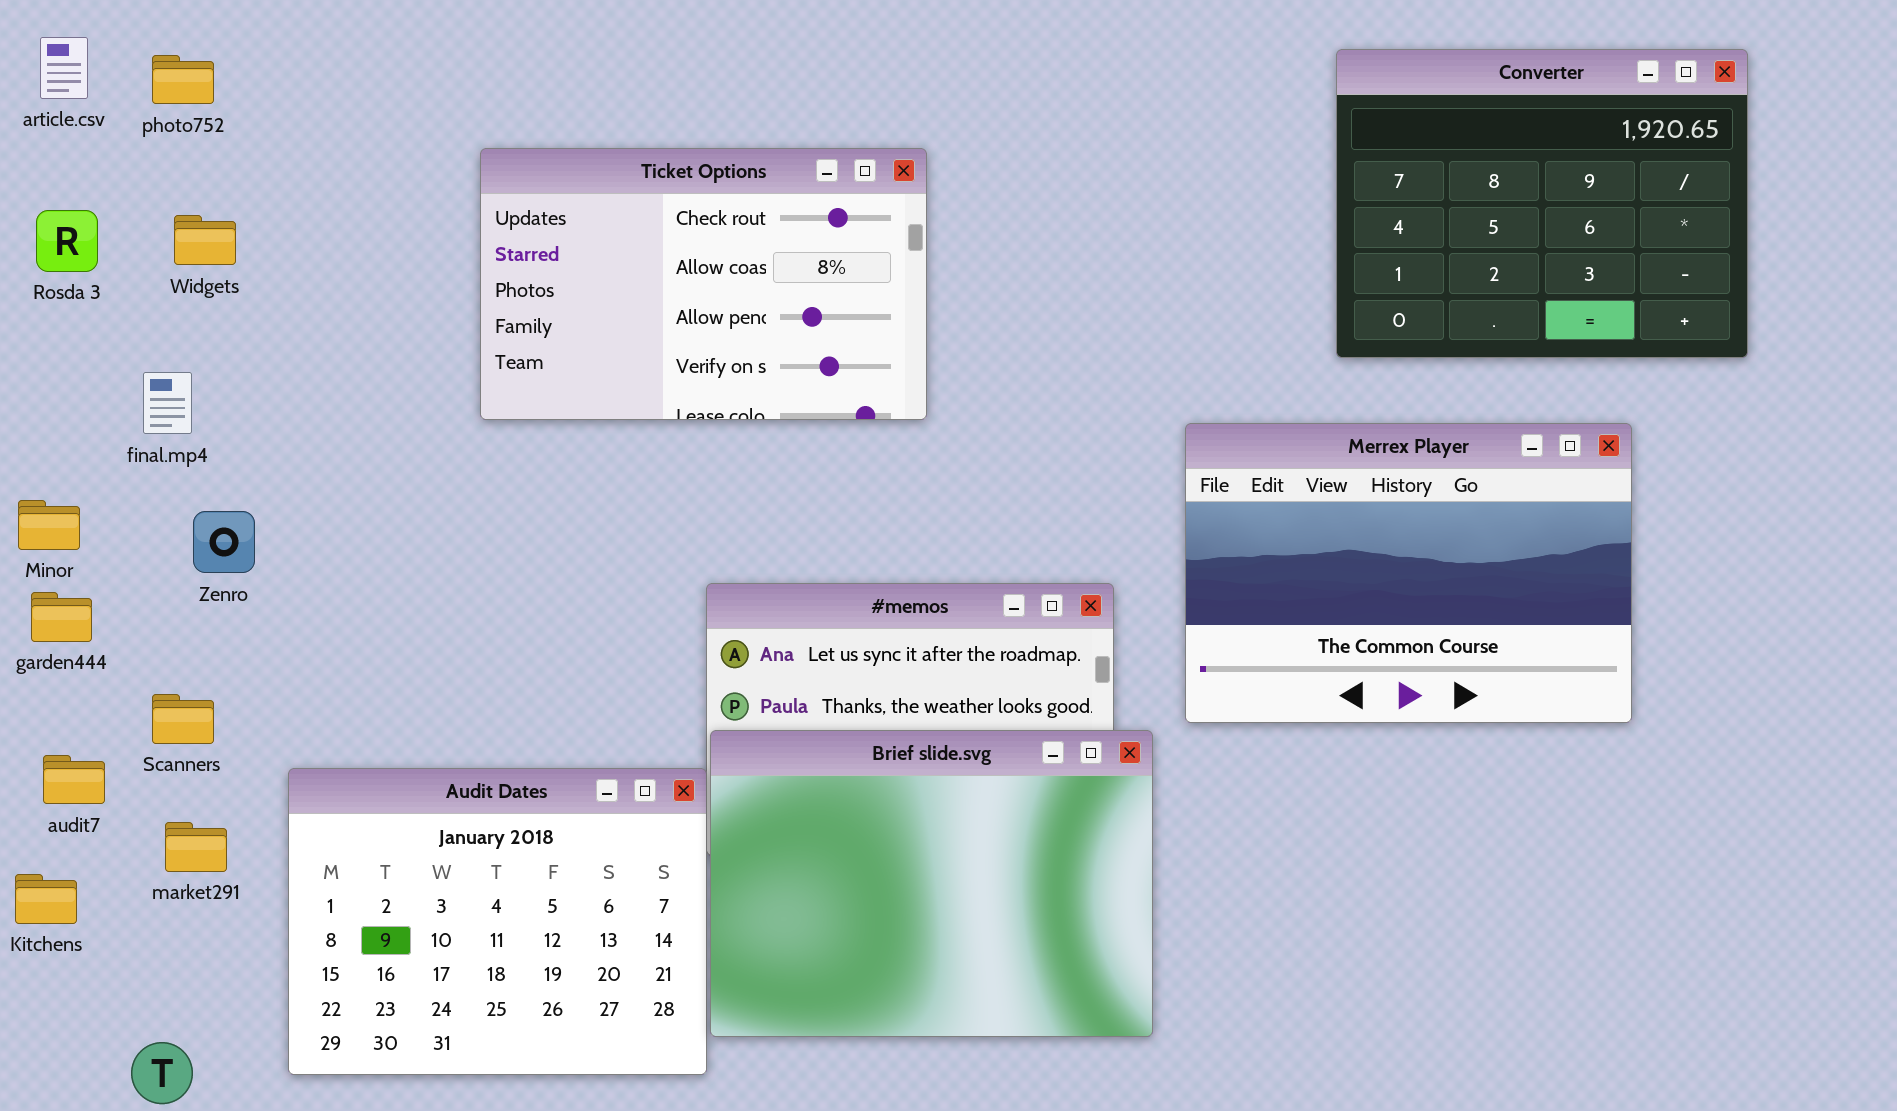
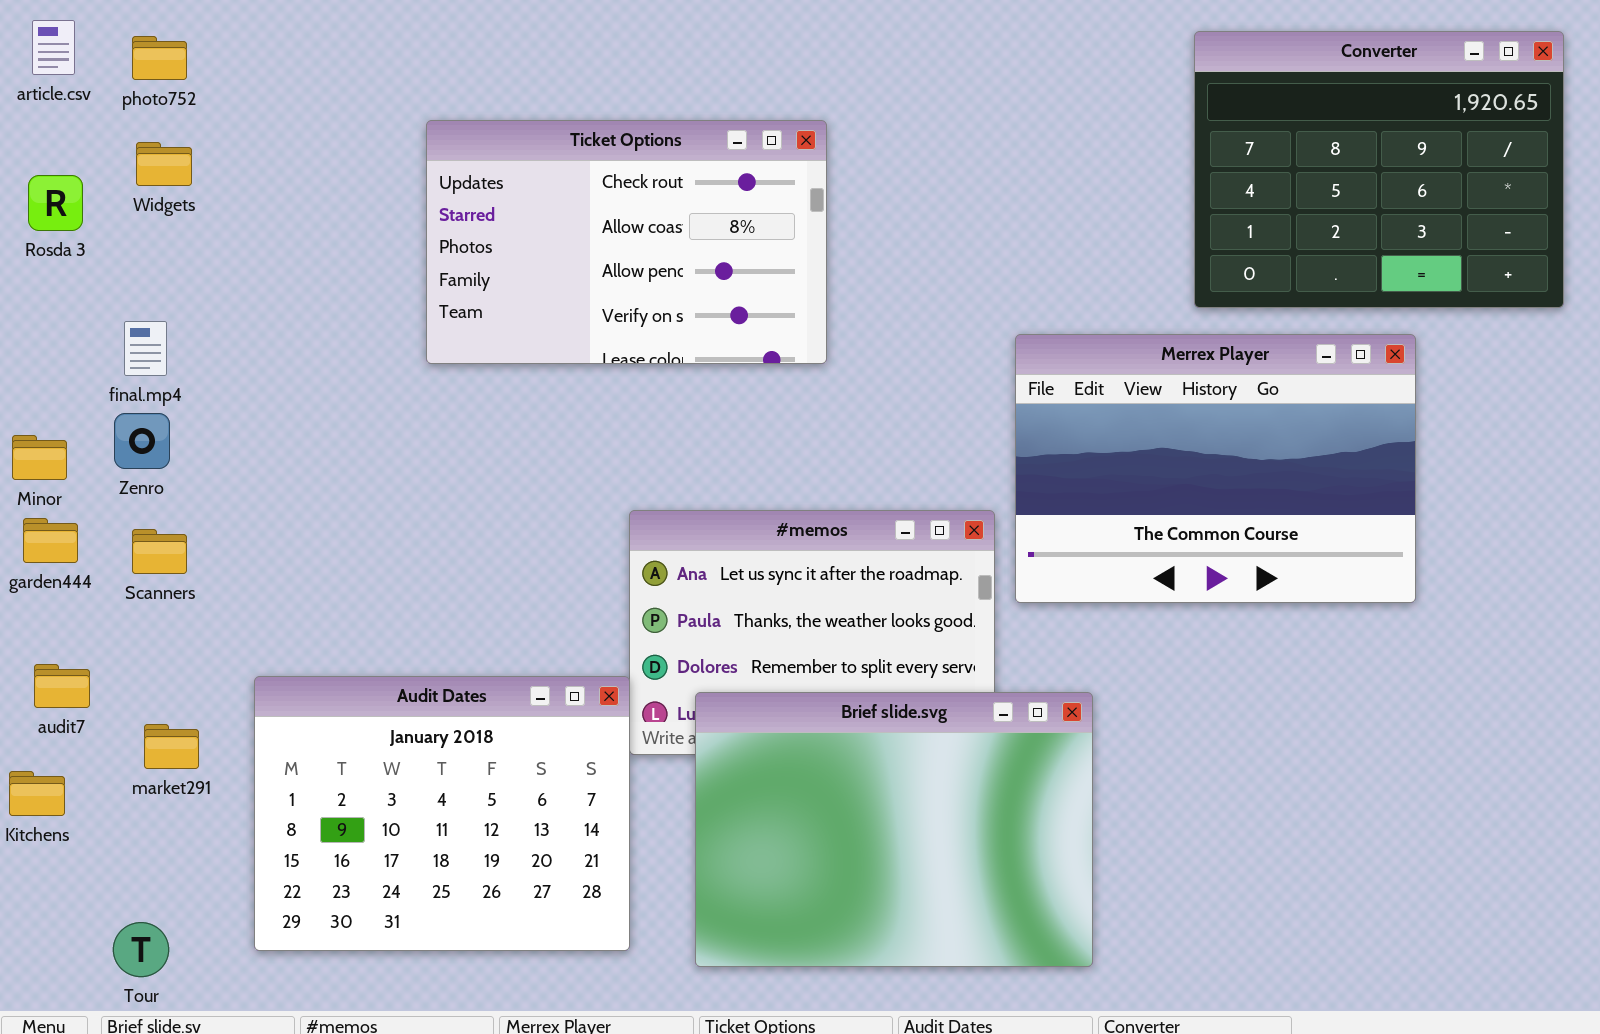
Widgets: [174,215,236,265] -> [136,142,192,186], moved
Merrex Player: [1185,423,1632,723] -> [1015,334,1416,603], moved
Zenro: [193,511,255,573] -> [114,413,170,469], moved
Scanners: [152,694,214,744] -> [132,529,187,574], moved
Brief slide.svg: [710,730,1153,1037] -> [695,692,1093,967], moved

